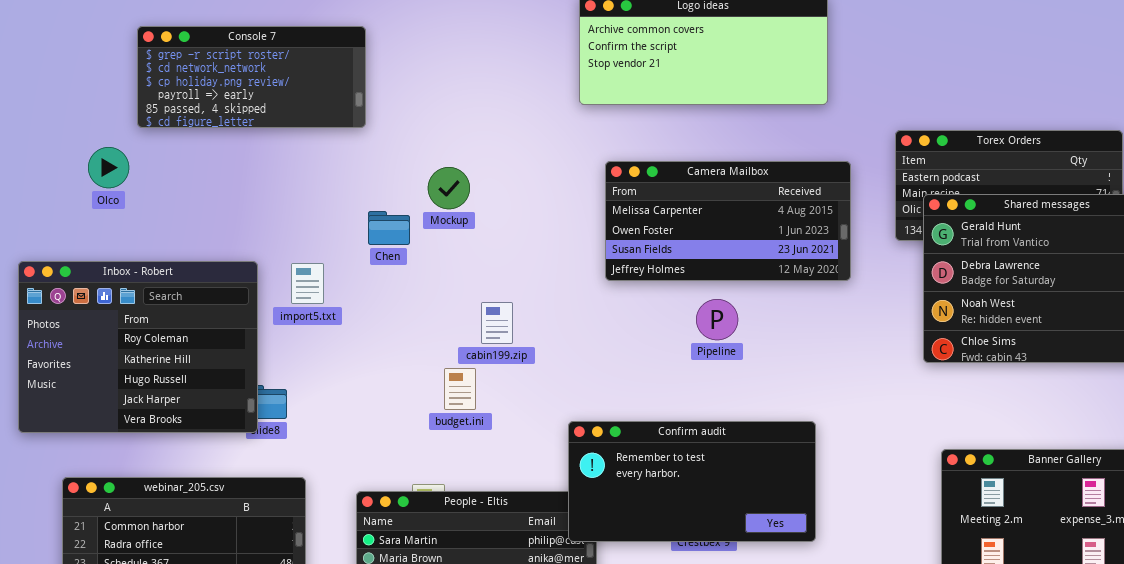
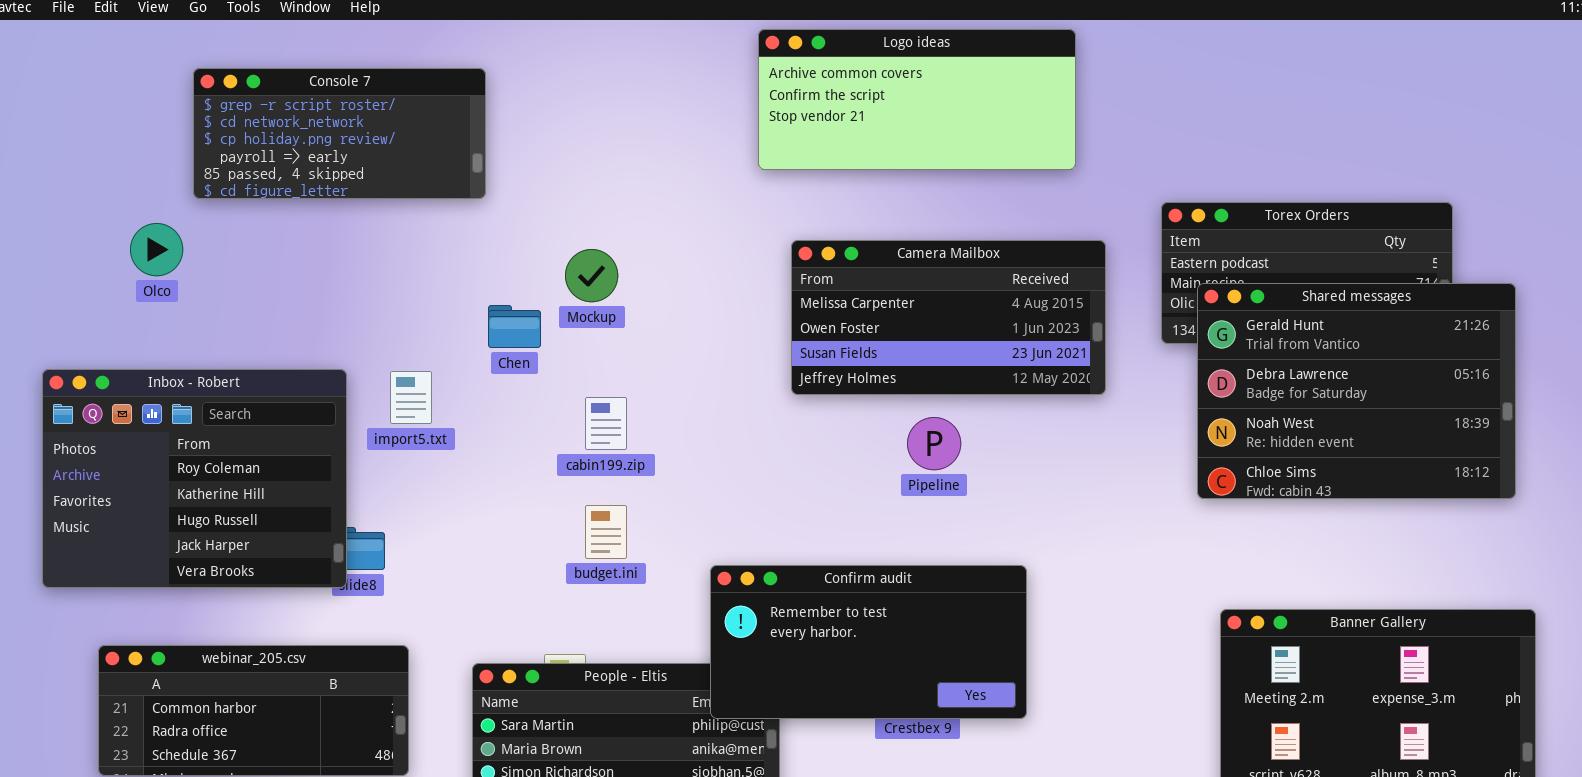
cabin199.zip: [481,302,513,344] -> [585,397,627,450], moved
Confirm audit: [568,421,816,542] -> [710,565,1027,719], moved

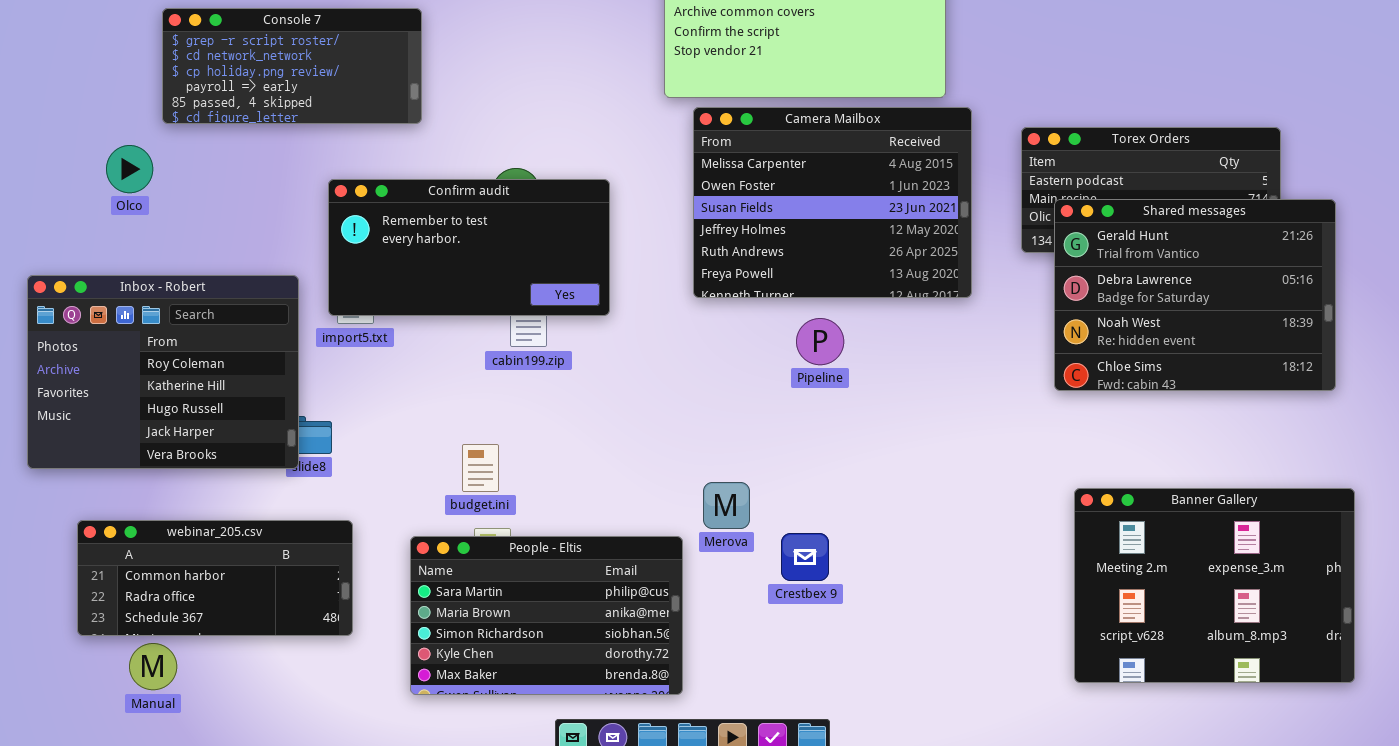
Camera Mailbox: [791,240,1106,395] -> [693,107,972,298], resized
budget.ini: [585,505,627,559] -> [462,444,499,492], moved
Confirm audit: [710,565,1027,719] -> [328,179,610,316], moved

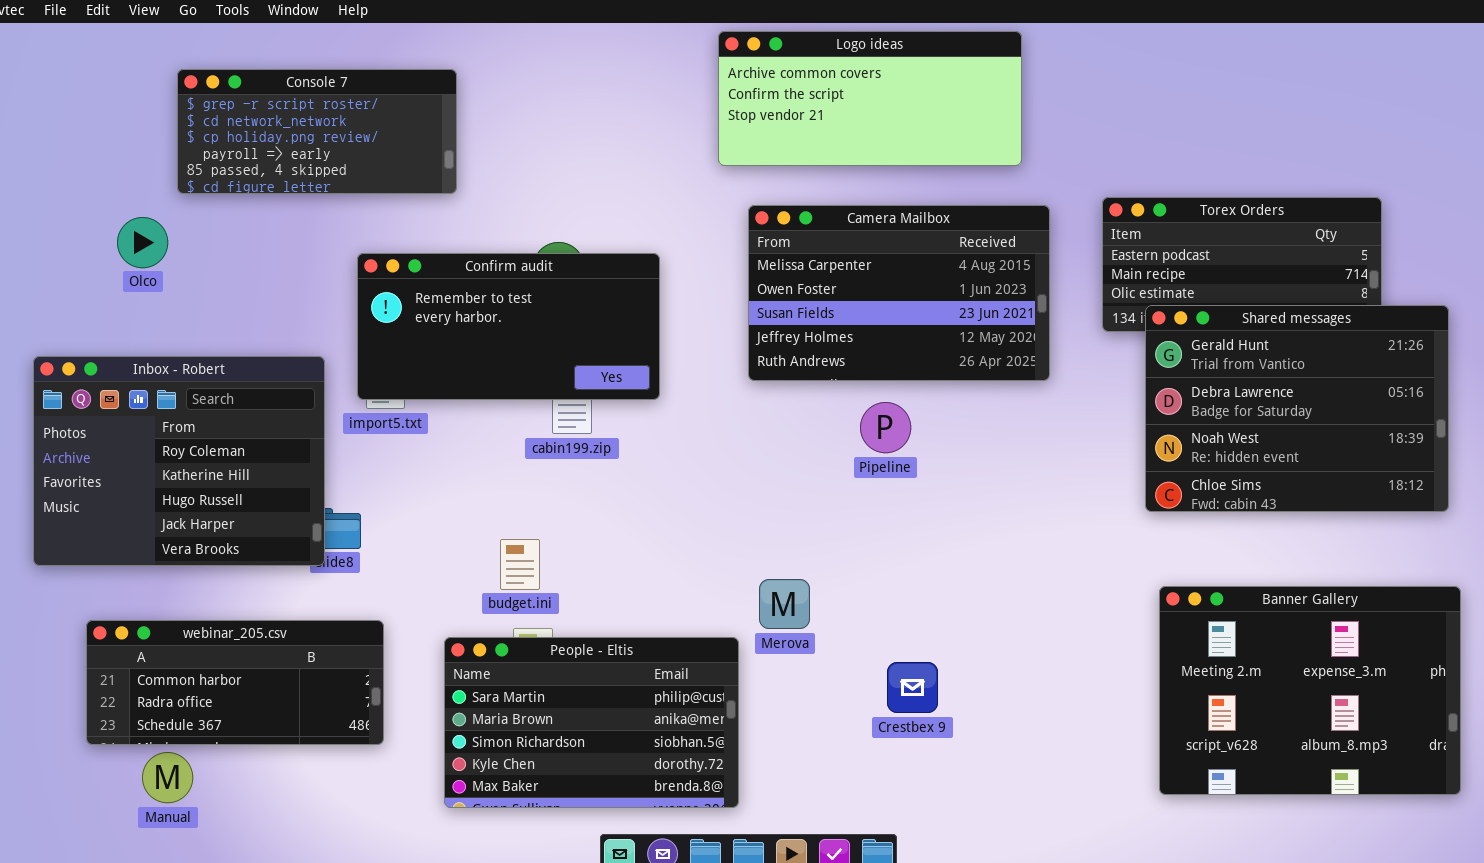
Camera Mailbox: [693,107,972,298] -> [748,205,1050,381], resized
Shared messages: [1054,199,1336,391] -> [1145,305,1449,512], moved
Crestbex 9: [781,533,829,581] -> [887,662,938,713], moved

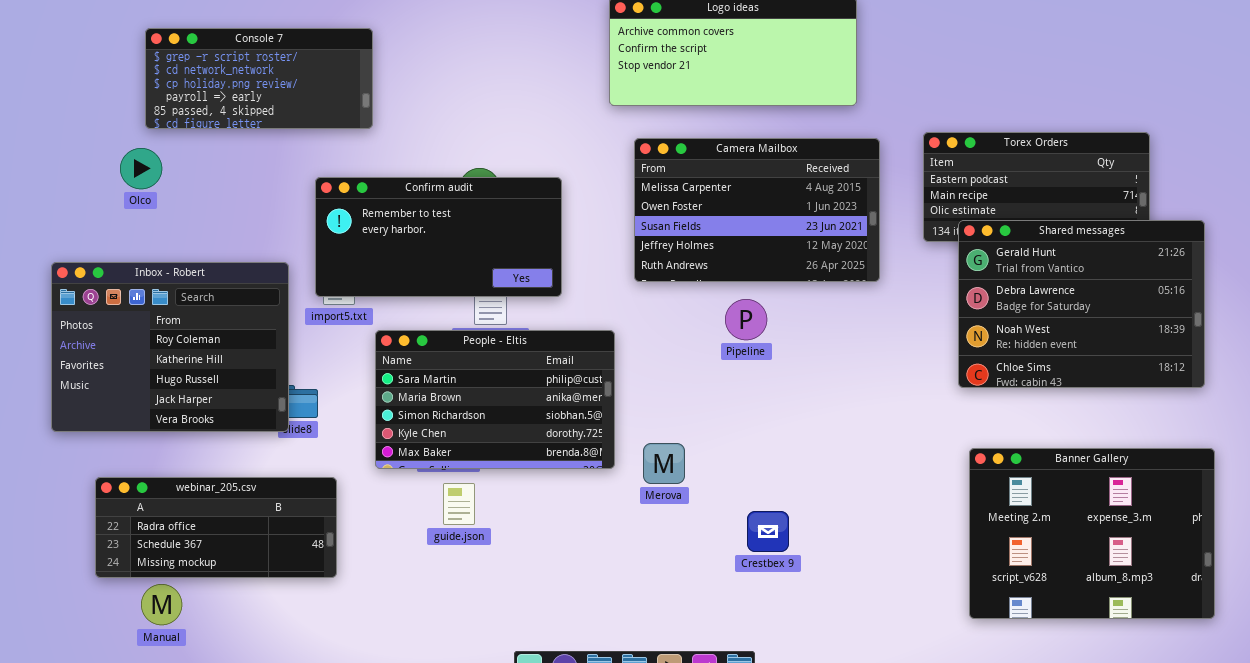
Console 7: [177,69,457,194] -> [145,28,373,129], moved
webinar_205.csv: [86,620,384,745] -> [95,477,337,578], scrolled down 1 row
People - Eltis: [444,637,739,808] -> [375,330,615,469], moved

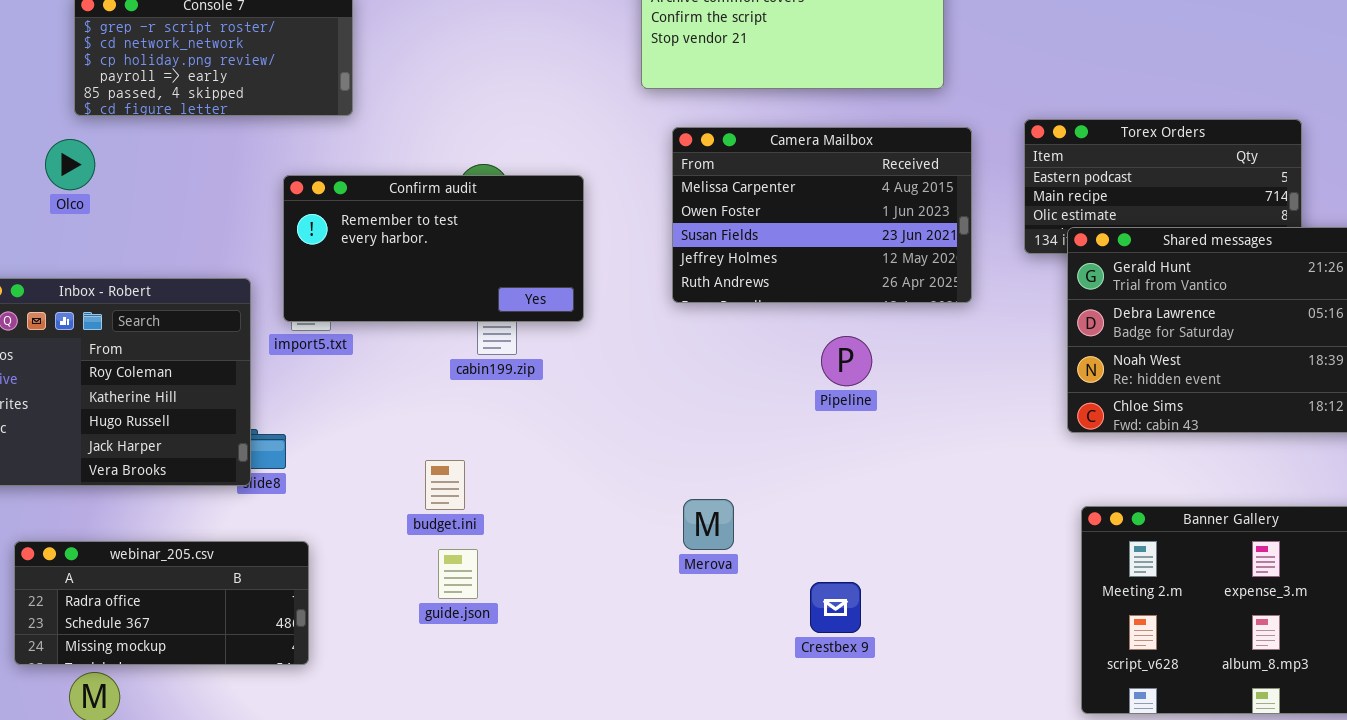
Pipeline: [725,299,767,340] -> [821,336,872,386], moved
People - Eltis: [375,330,615,469] -> none, closed

